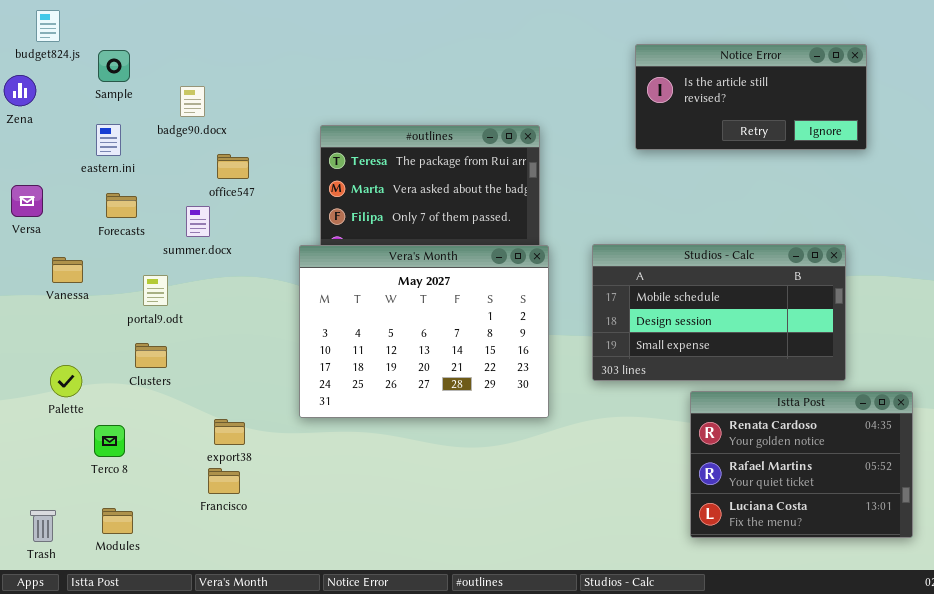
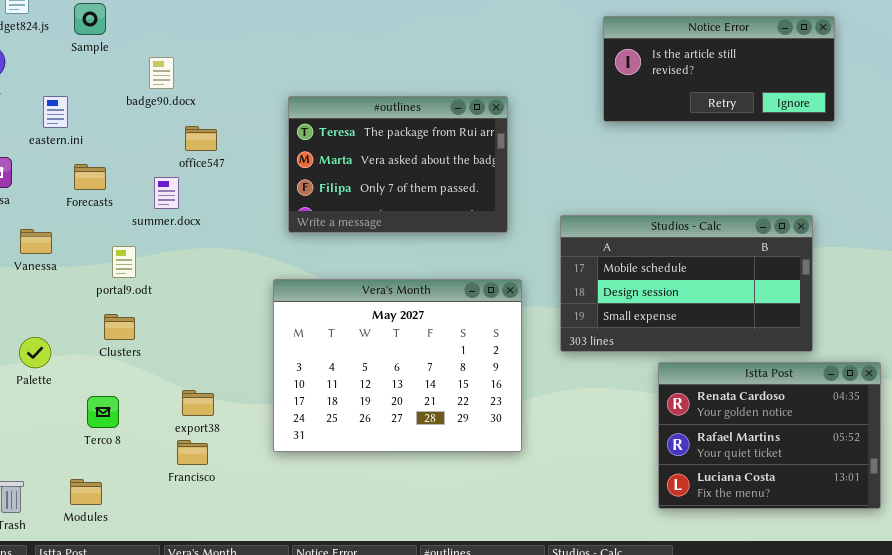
Sample: [98,50,130,82] -> [74,3,106,35], moved
eastern.ini: [96,124,121,156] -> [43,96,68,128], moved
Vera's Month: [299,245,549,418] -> [273,279,522,452], moved
Terco 8: [94,425,125,457] -> [87,396,119,428], moved

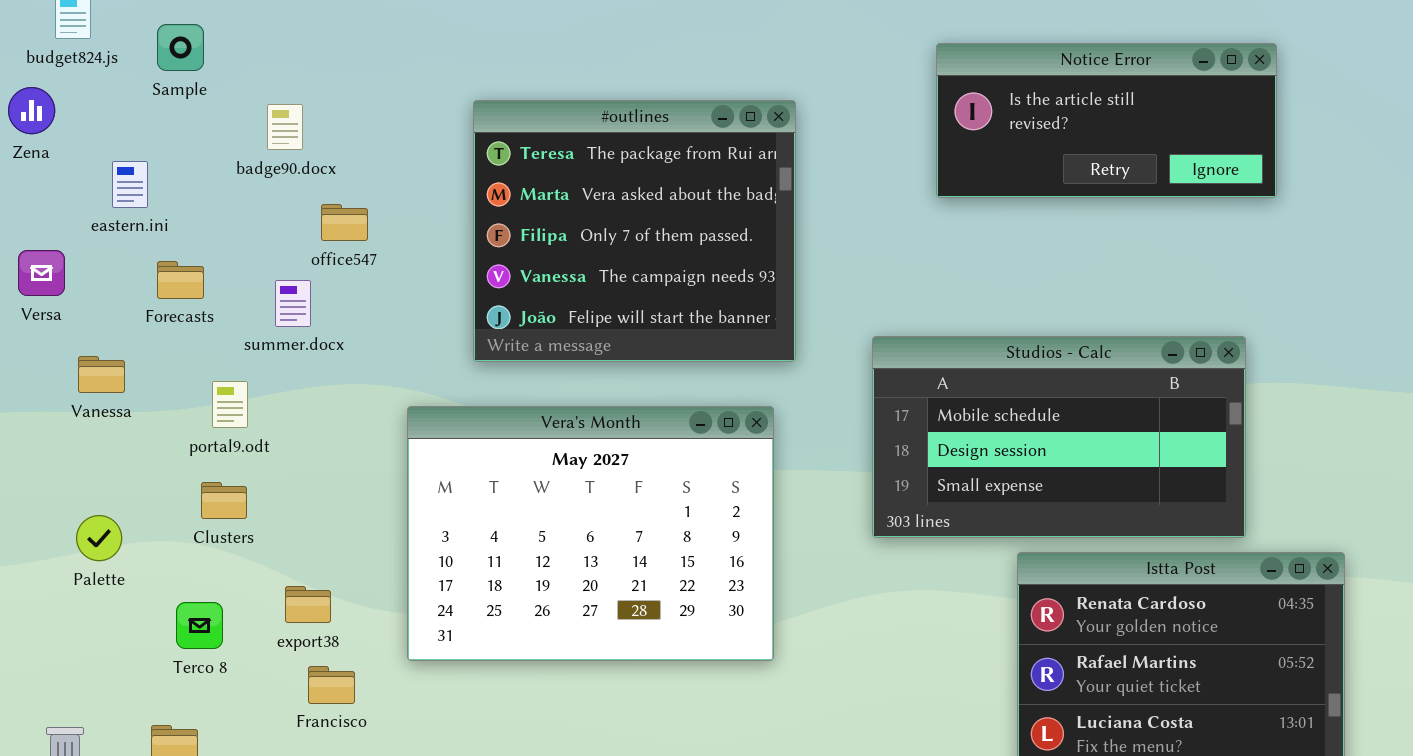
#outlines: [288,96,508,233] -> [473,100,796,362], resized
Vera's Month: [273,279,522,452] -> [407,406,774,661], moved
export38: [182,390,214,416] -> [285,586,331,623], moved

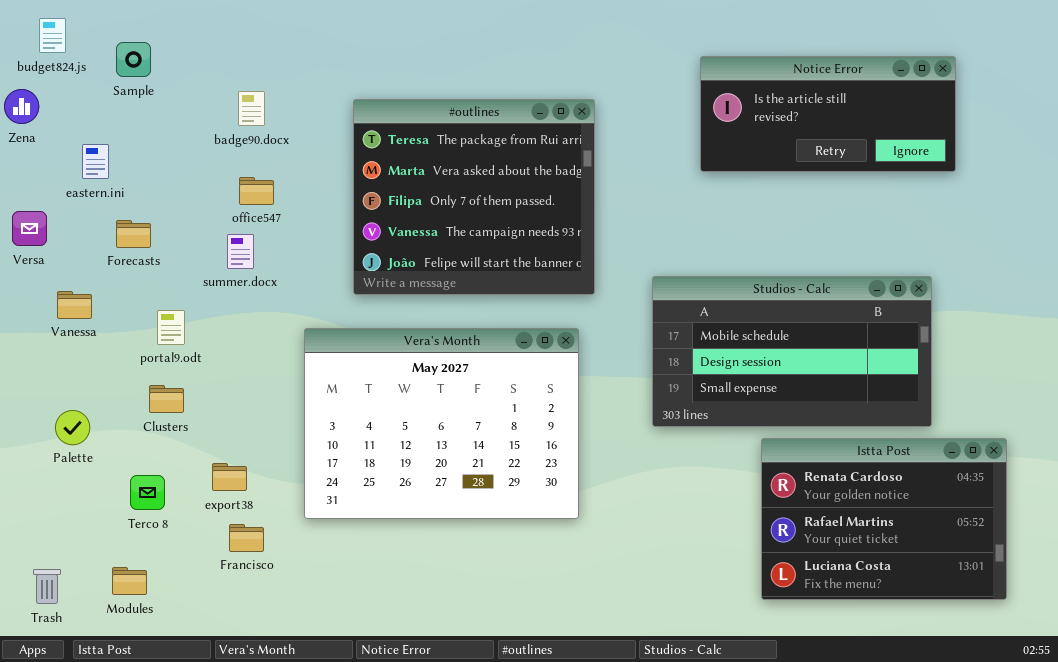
badge90.docx: [267,104,303,150] -> [238,91,265,126], moved
summer.docx: [275,280,311,327] -> [227,234,254,269], moved

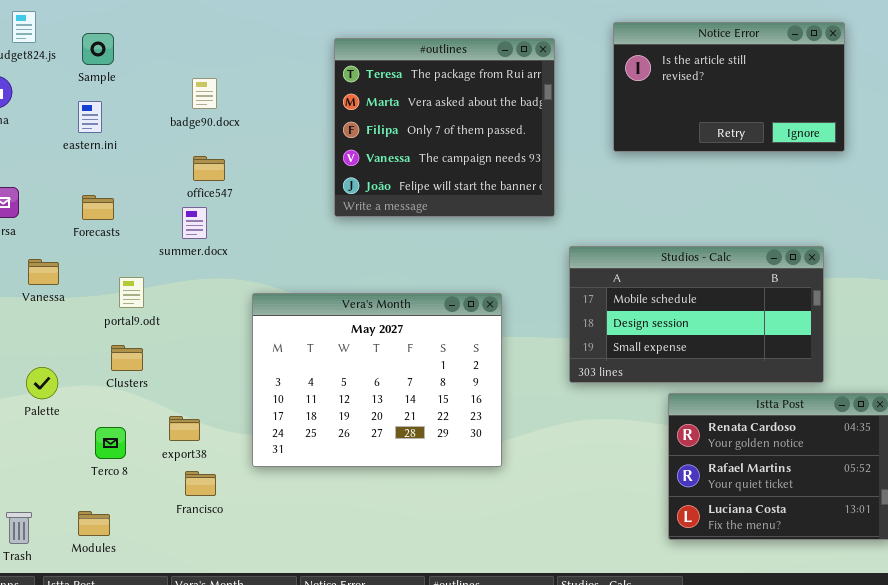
Notice Error: [700,56,956,172] -> [613,22,845,152], resized
#outlines: [353,99,595,295] -> [334,38,555,217], moved
eastern.ini: [82,144,109,179] -> [78,101,102,133], moved

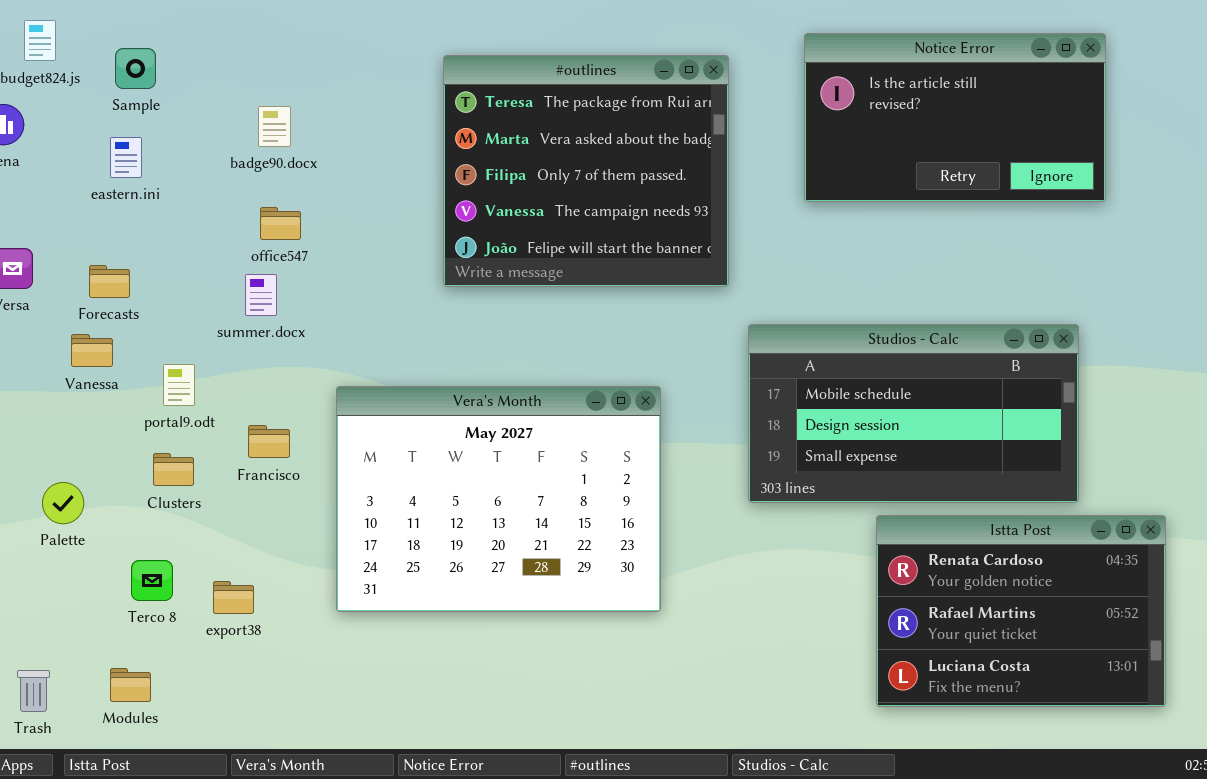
Forecasts: [82,195,114,220] -> [89,265,130,298], moved
Vanessa: [28,259,59,285] -> [71,334,113,367], moved
export38: [169,416,200,441] -> [213,581,254,614], moved
Francisco: [185,471,216,496] -> [248,425,290,458], moved

